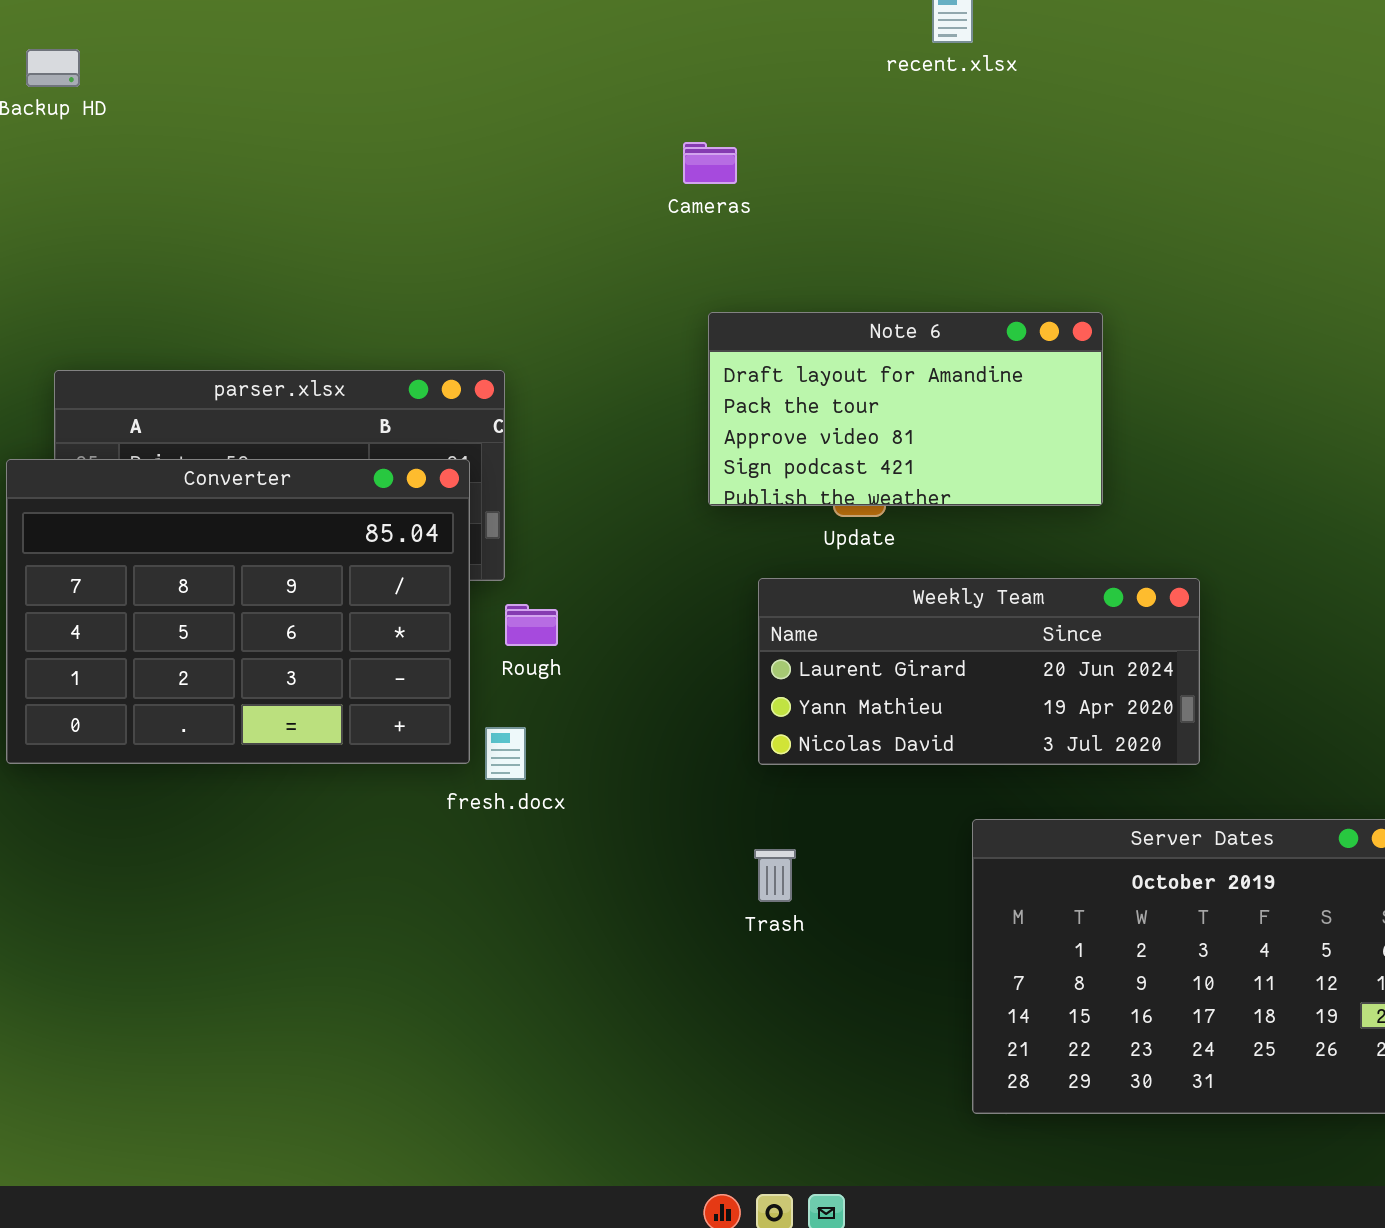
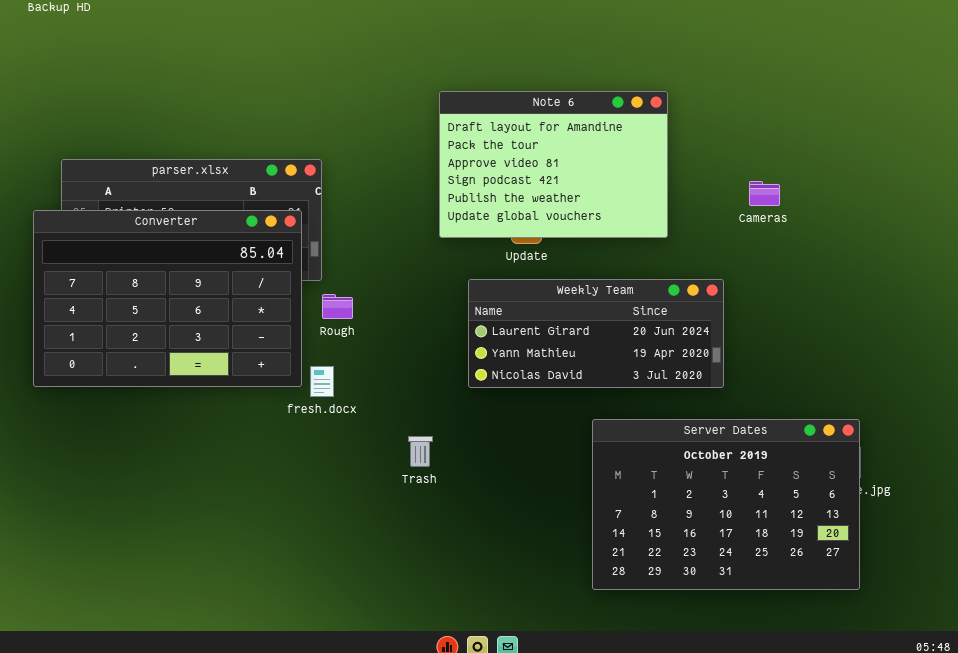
Cameras: [683,142,737,184] -> [749,181,780,206], moved
Note 6: [708,312,1103,506] -> [439,91,668,238], resized
Trash: [754,849,796,902] -> [408,436,433,467], moved

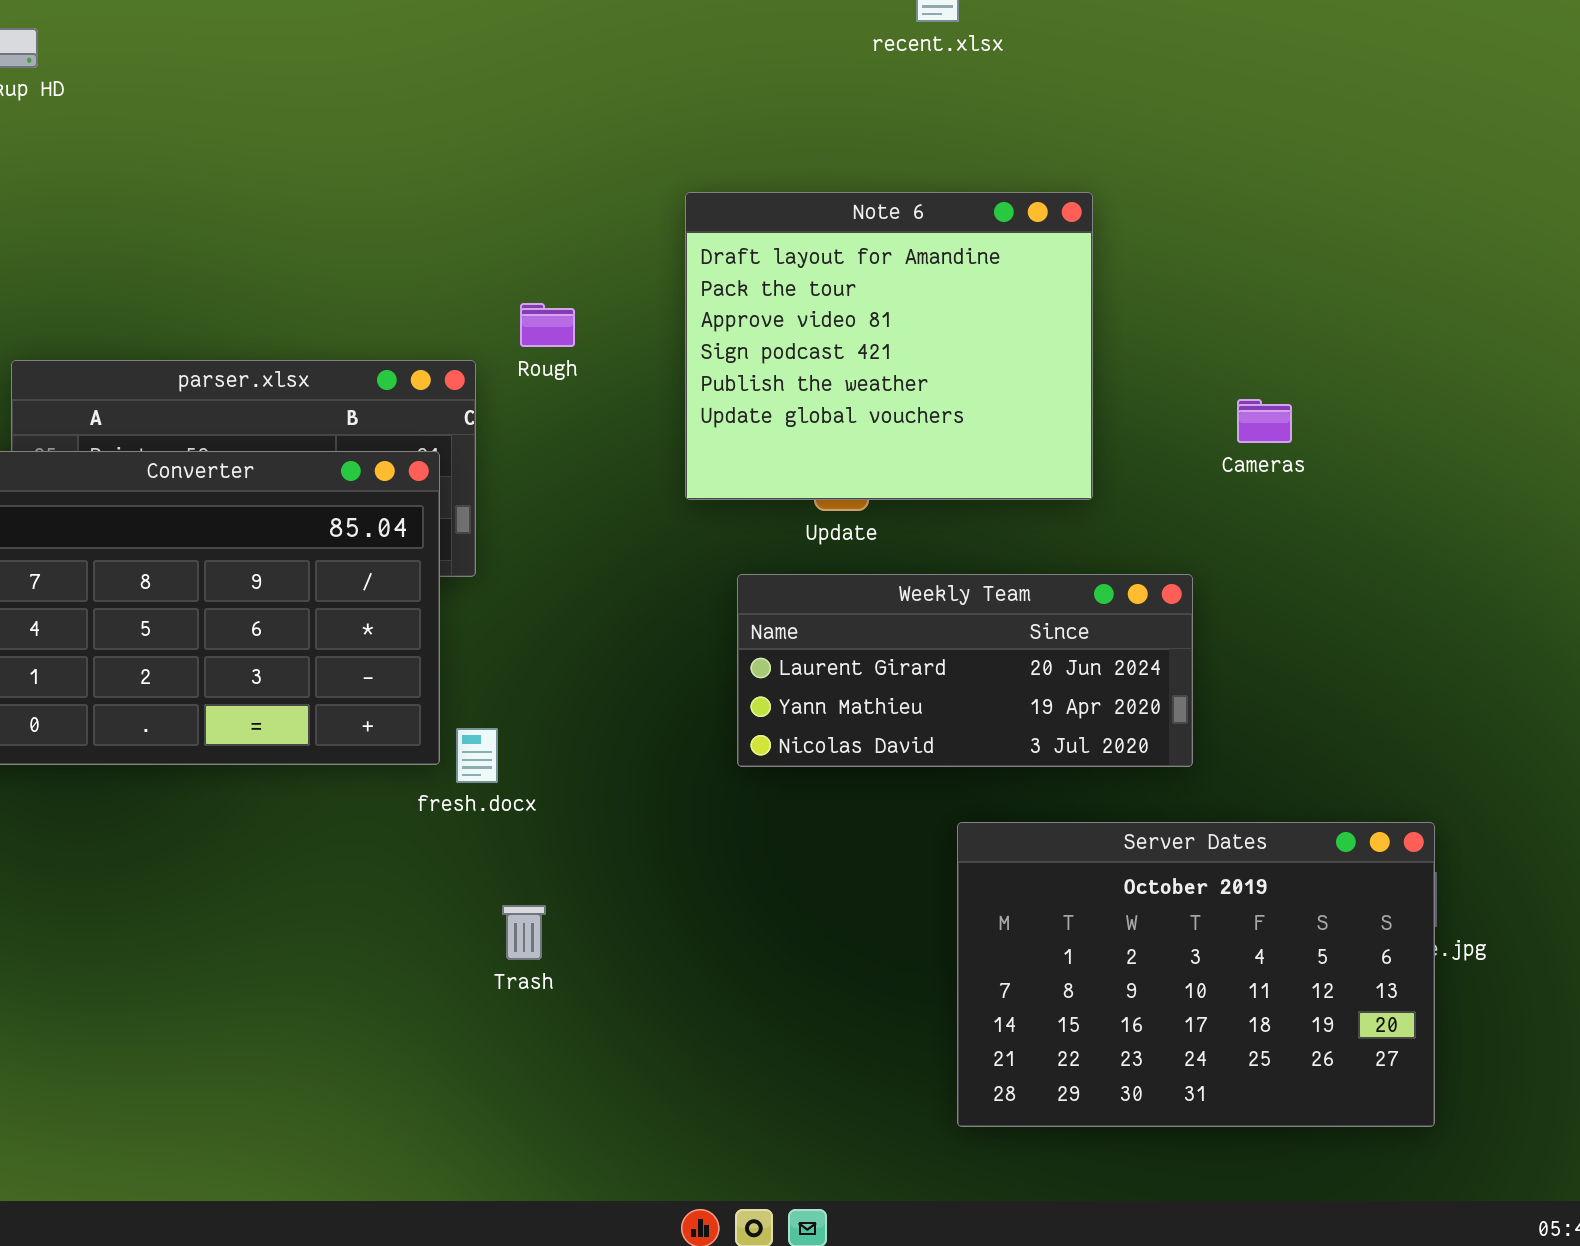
Note 6: [439,91,668,238] -> [685,192,1093,500], resized
Rough: [322,294,353,319] -> [520,303,575,347], moved
Trash: [408,436,433,467] -> [502,905,546,960], moved

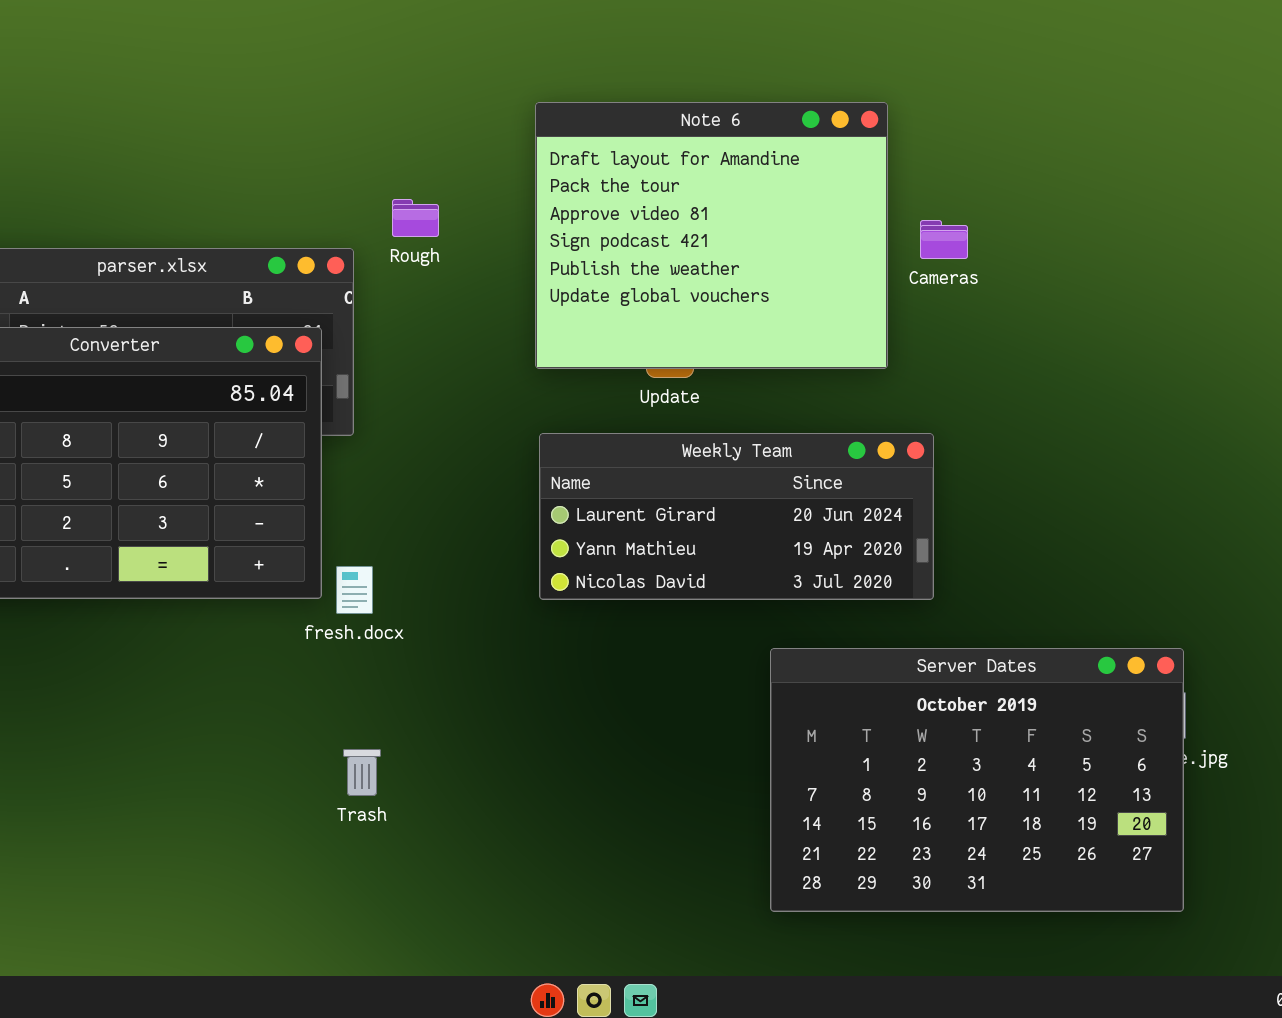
Cameras: [1237,399,1292,443] -> [920,220,968,259], moved
Weekly Team: [737,574,1193,767] -> [539,433,934,600], moved
Trash: [502,905,546,960] -> [343,749,381,796], moved

